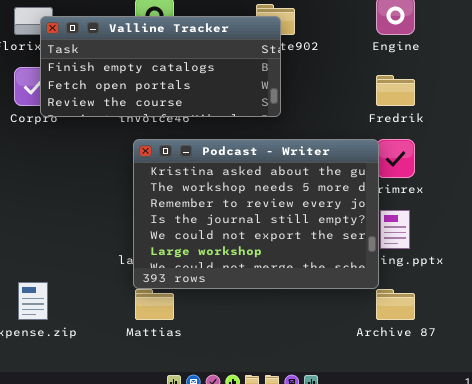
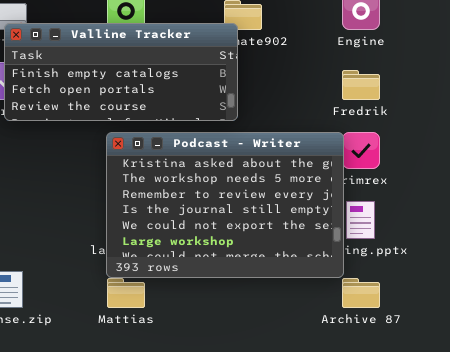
Valline Tracker: [40,16,281,117] -> [4,23,238,121], moved

